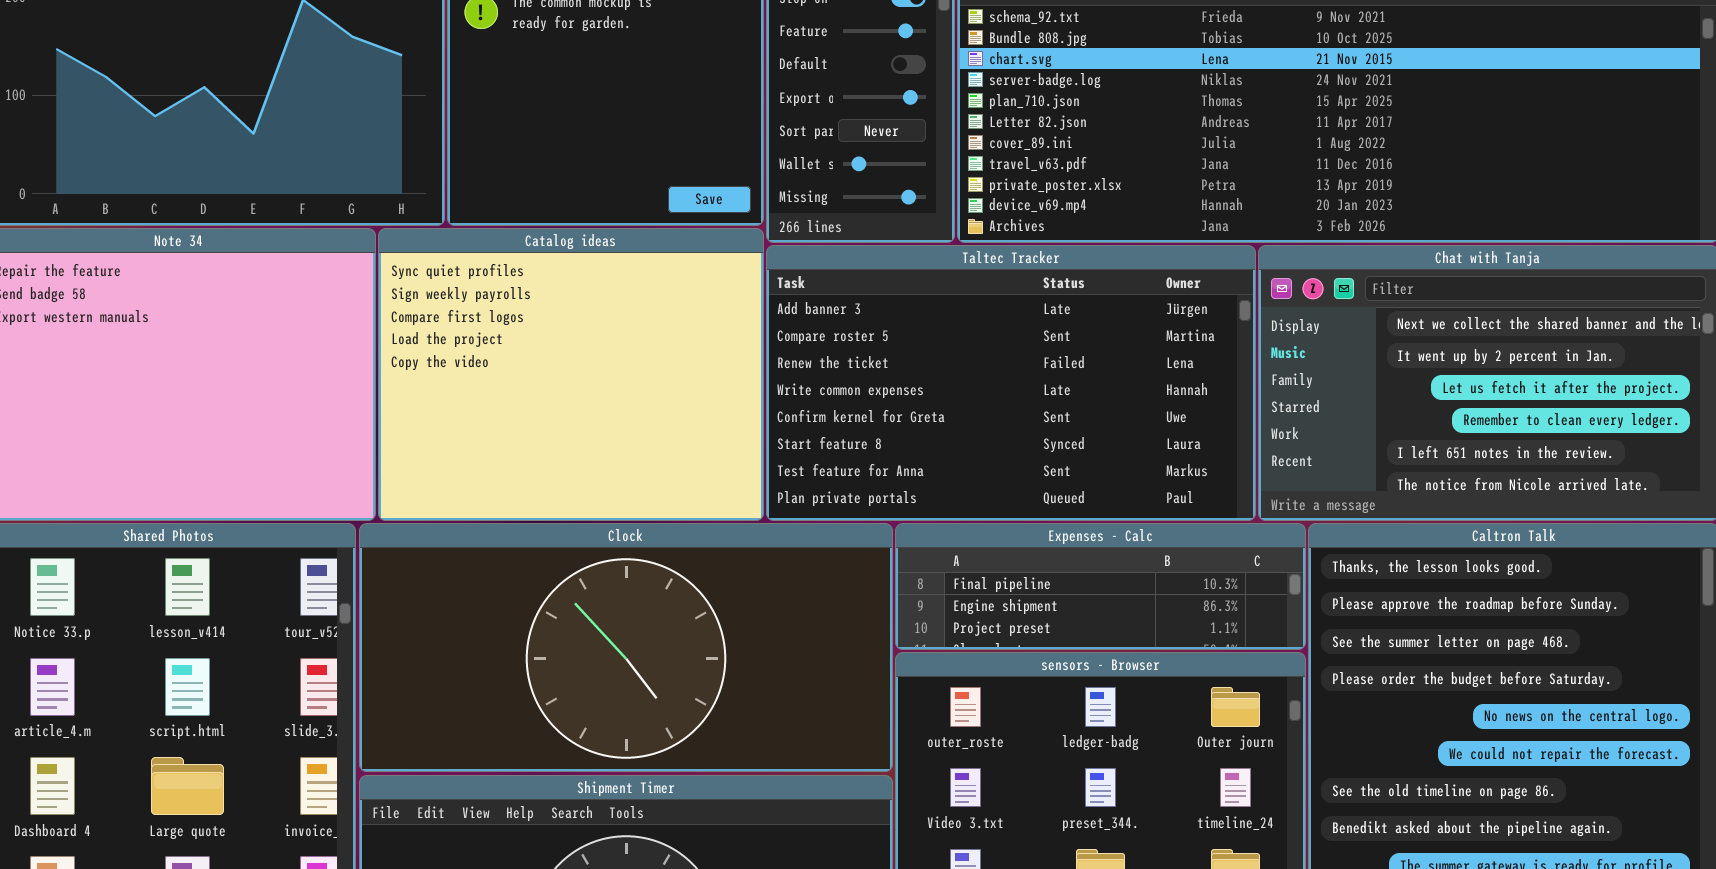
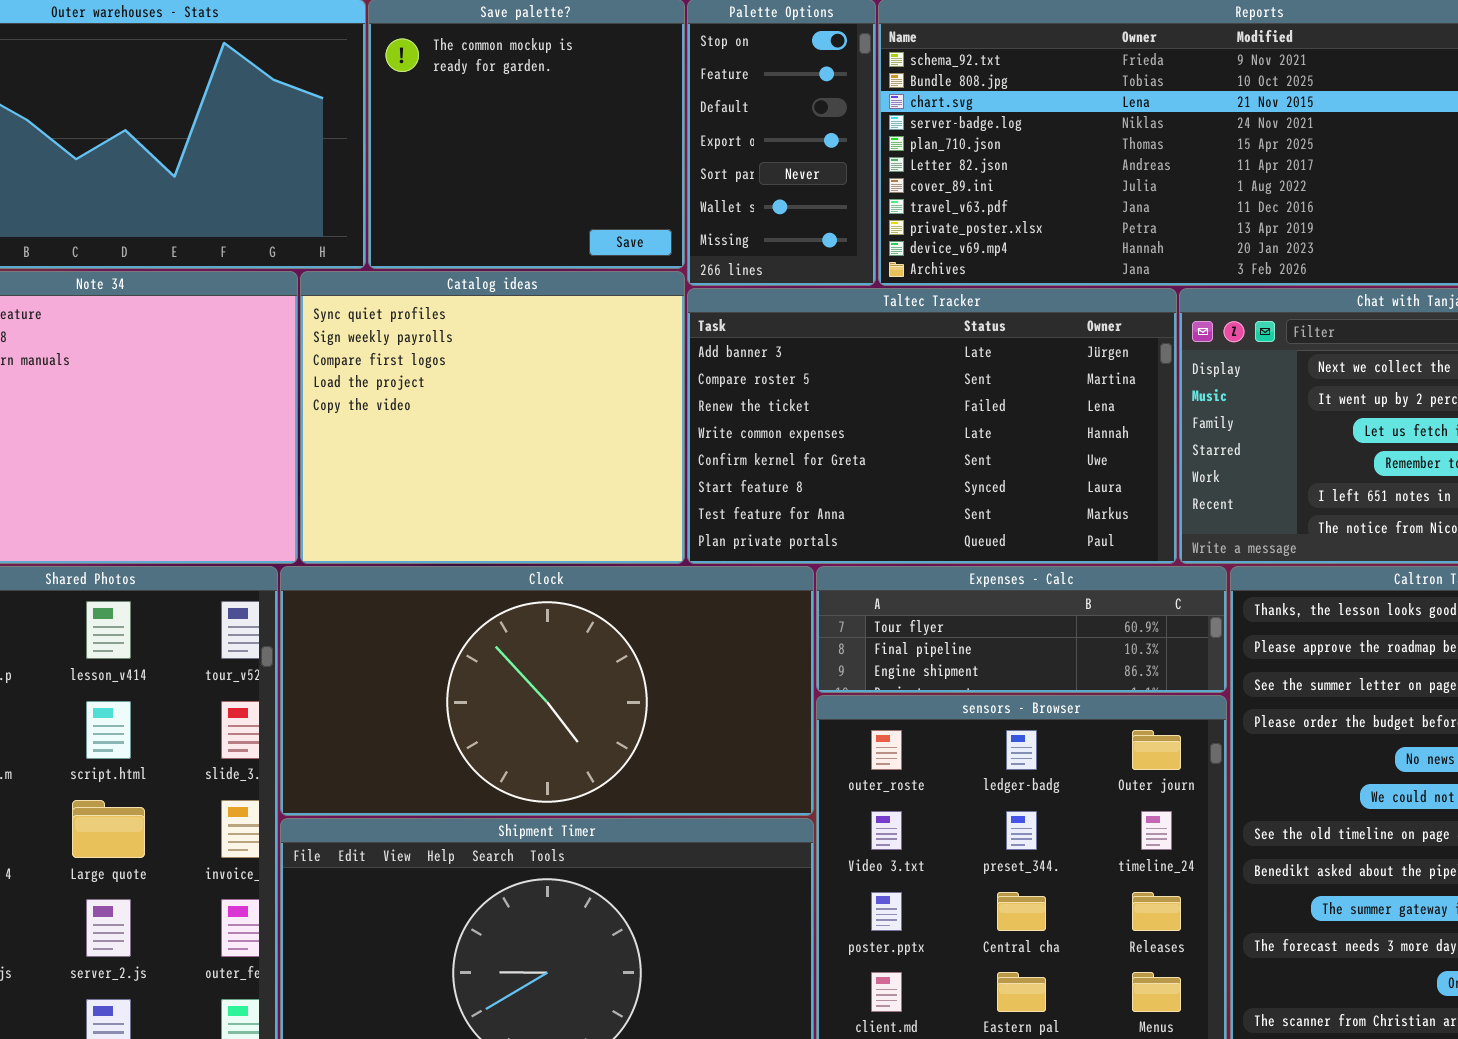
Expenses - Calc: [895,523,1306,650] -> [816,566,1227,693], scrolled up 1 row

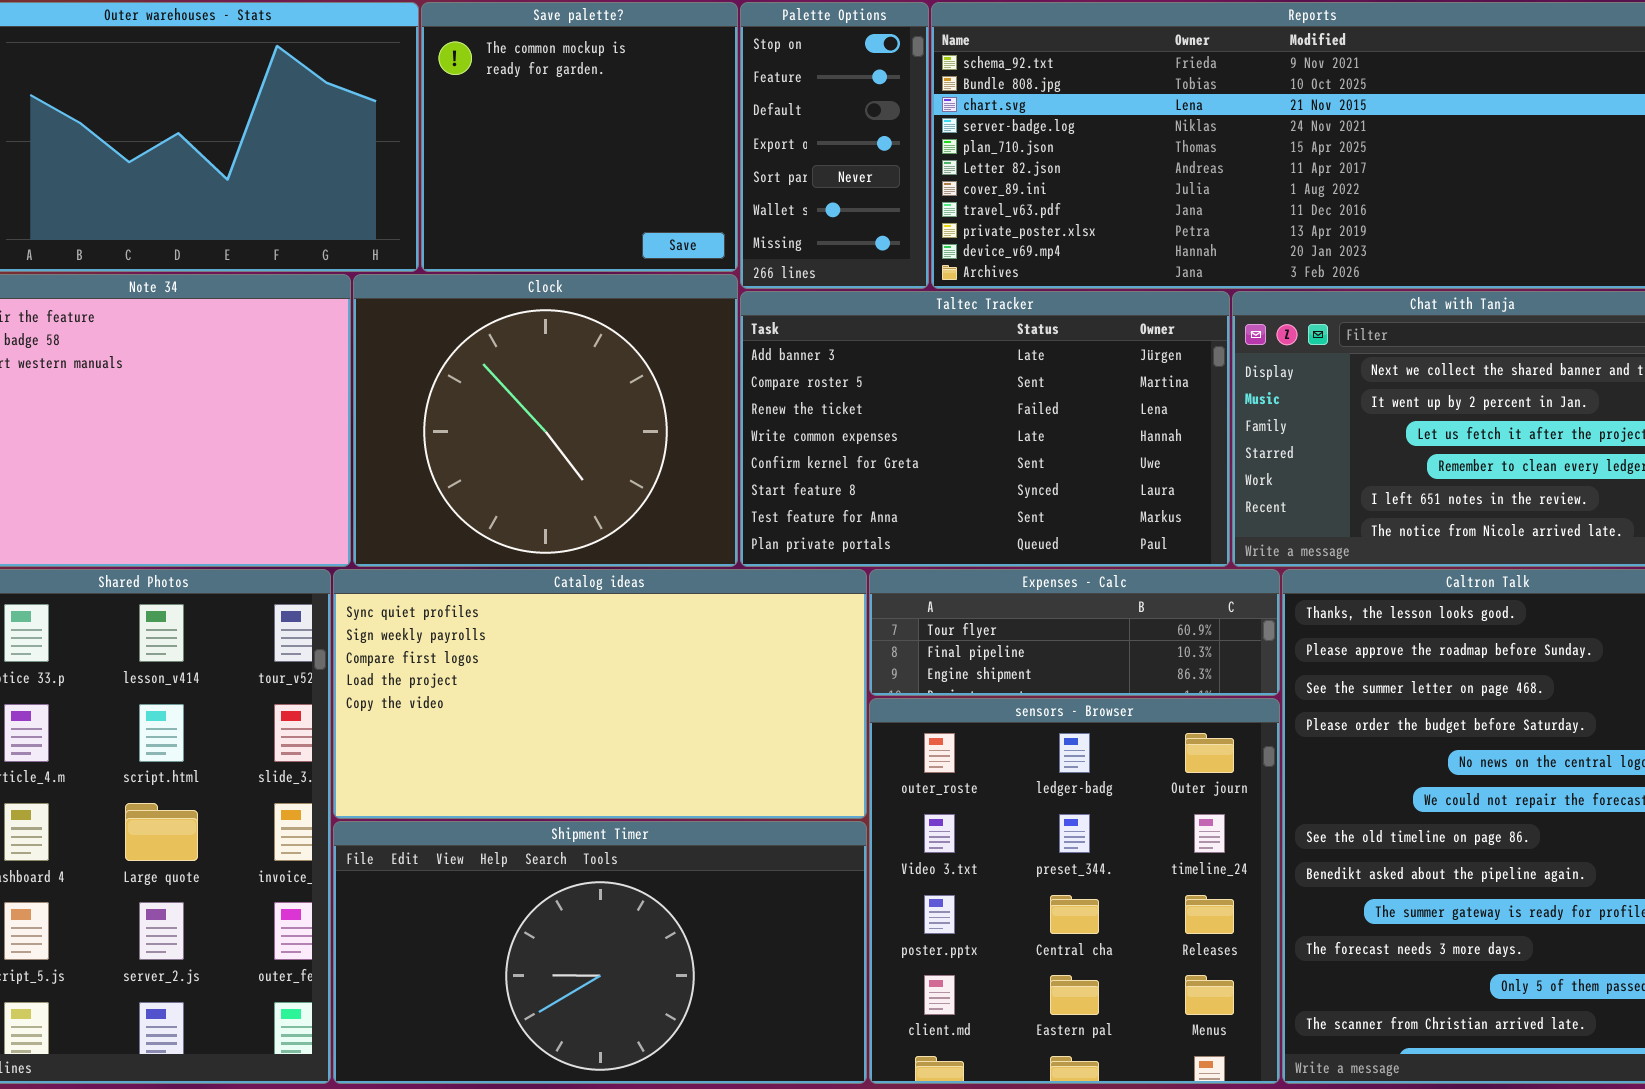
Catalog ideas: [300,271,685,564] -> [333,569,867,819], moved, resized
Clock: [280,566,814,816] -> [353,274,738,567], moved, resized

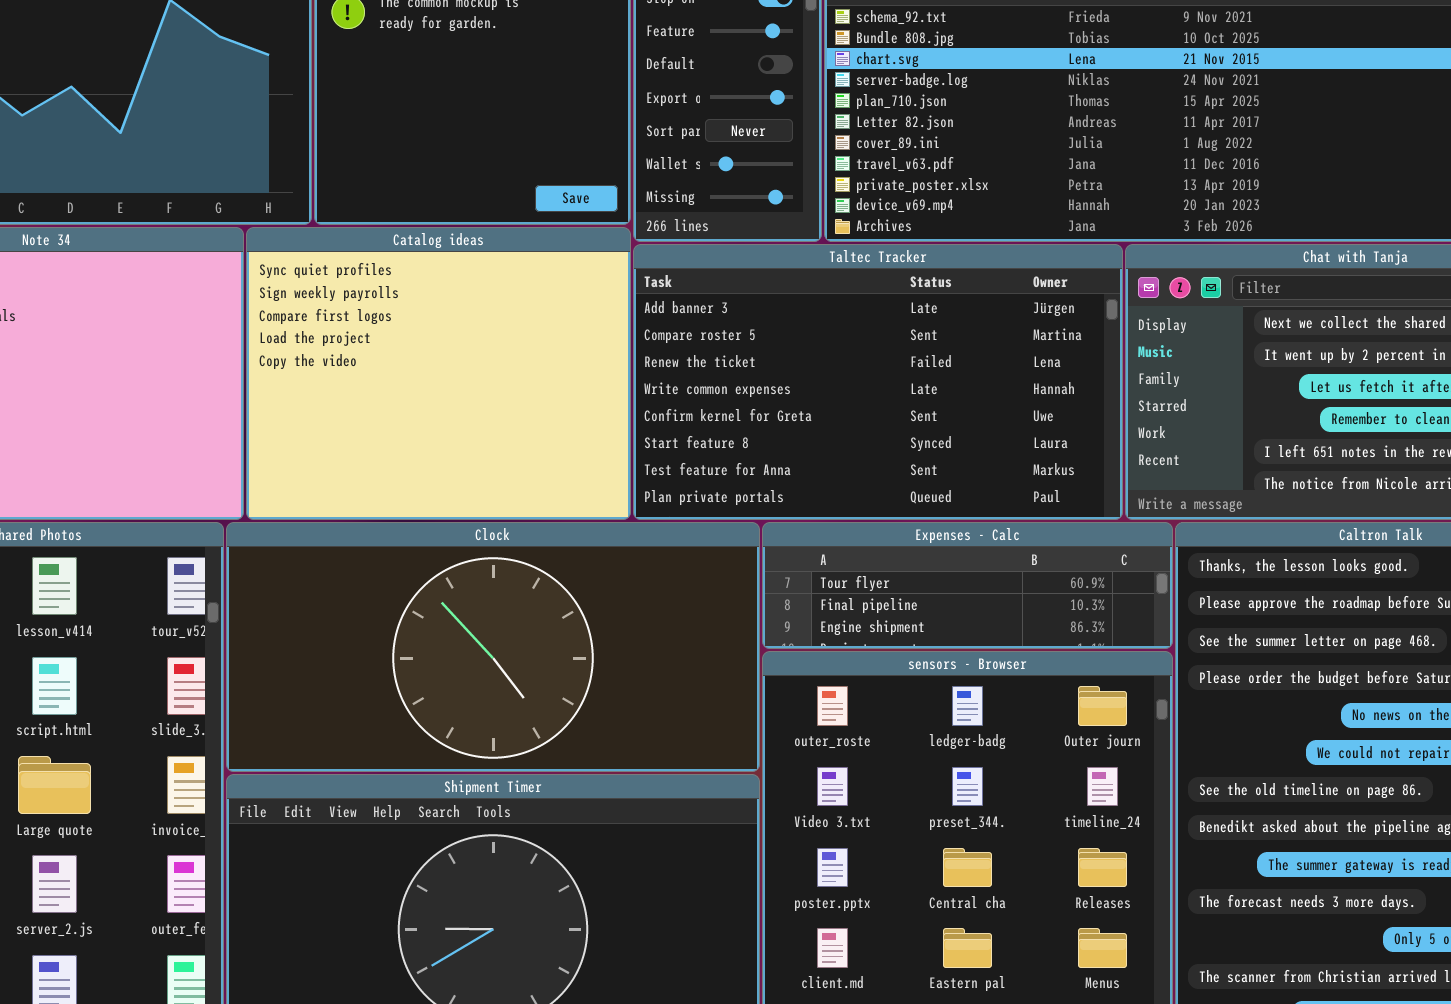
Clock: [353,274,738,567] -> [226,522,760,772], moved, resized
Catalog ideas: [333,569,867,819] -> [246,227,631,520], moved, resized

